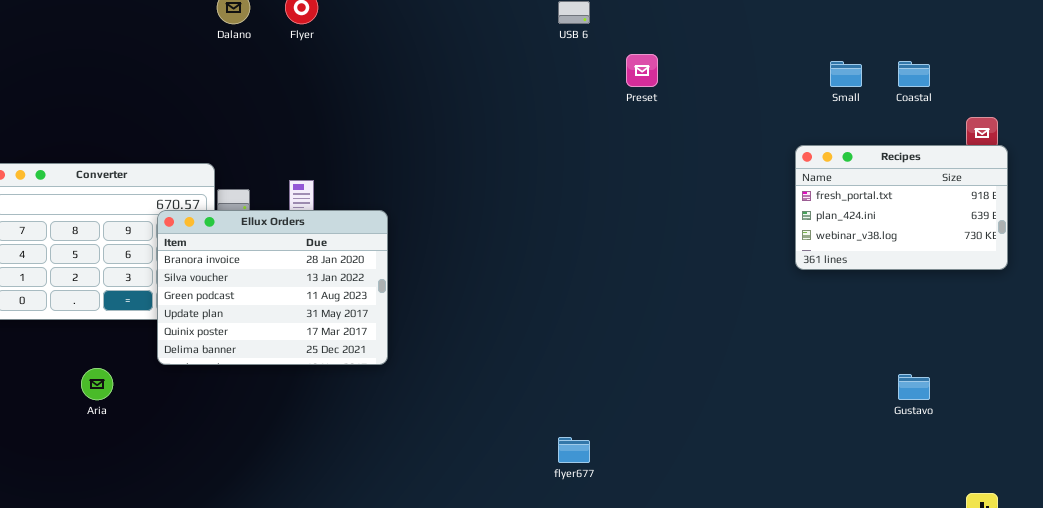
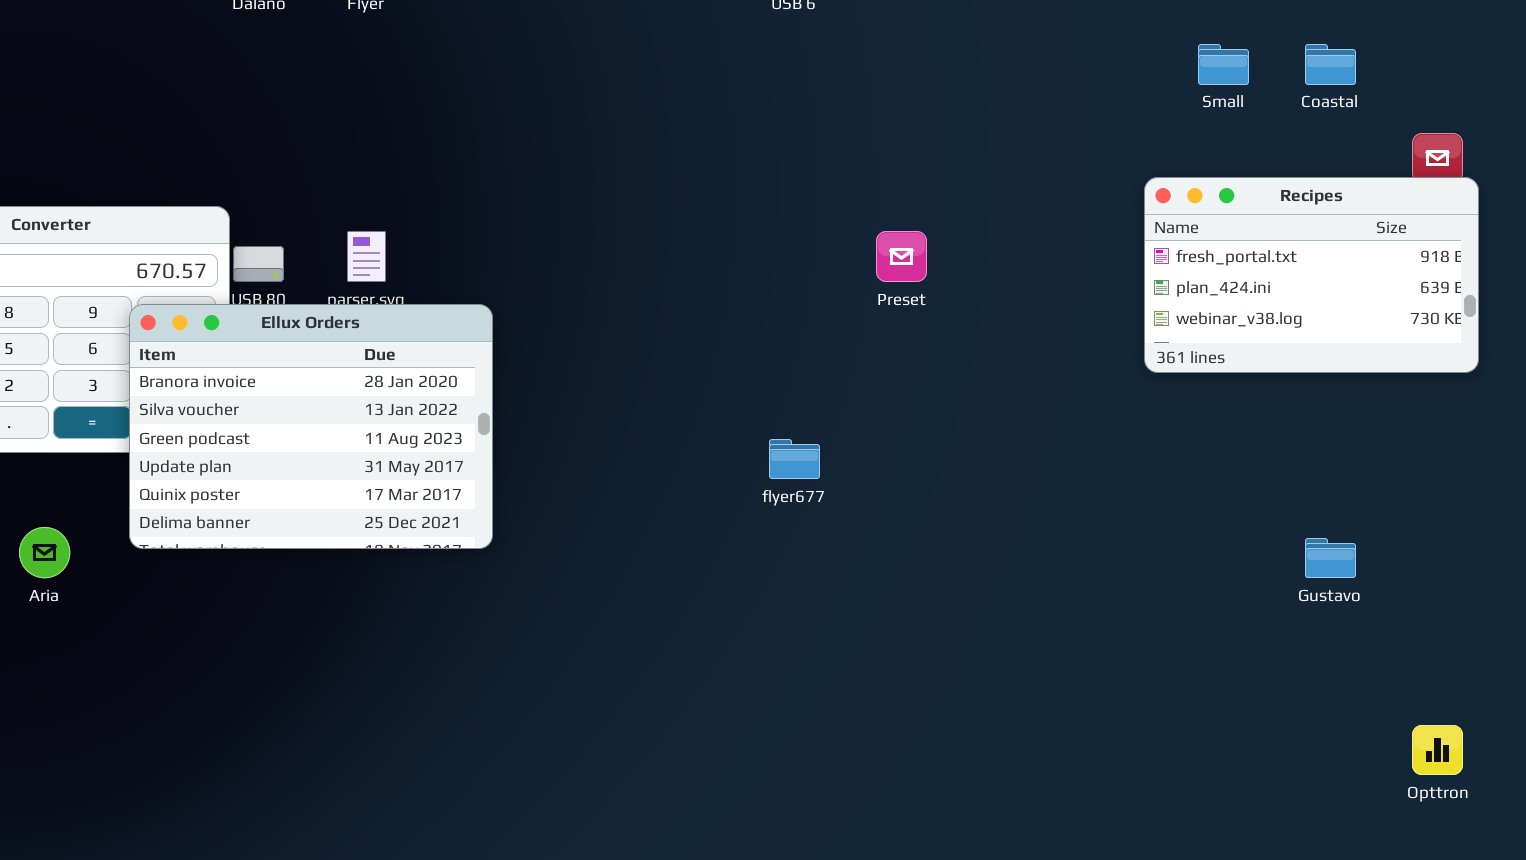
Preset: [626,54,658,87] -> [876,231,927,282], moved
Ellux Orders: [157,210,388,365] -> [129,304,493,549], moved
flyer677: [558,437,590,463] -> [769,439,820,479], moved

